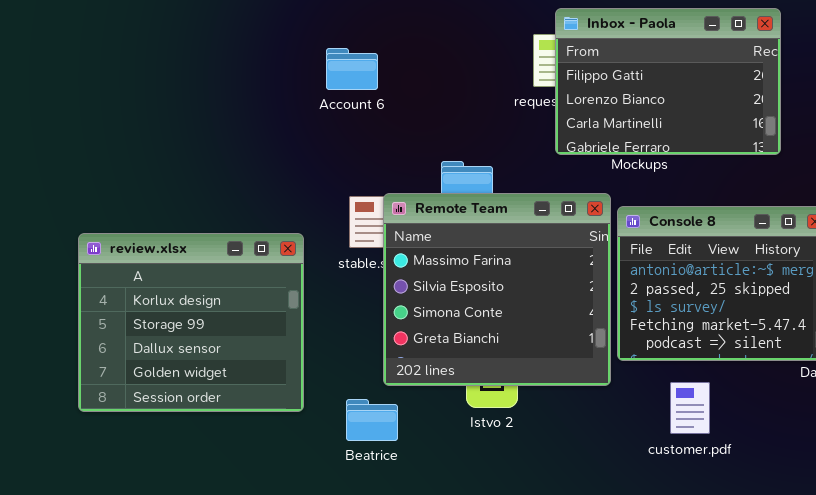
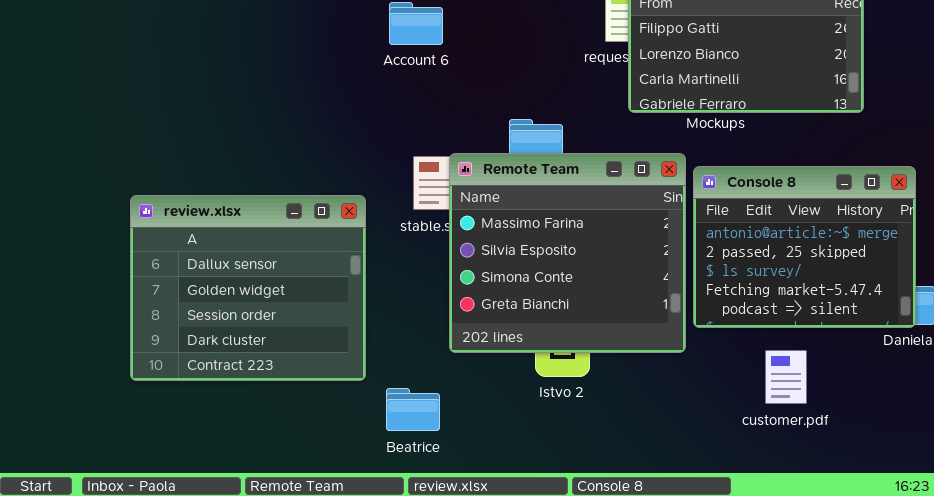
review.xlsx: [78,233,304,412] -> [130,195,366,381], scrolled down 2 rows
customer.pdf: [670,382,710,434] -> [765,350,807,404], moved
Beatrice: [346,399,398,441] -> [386,388,440,431], moved

